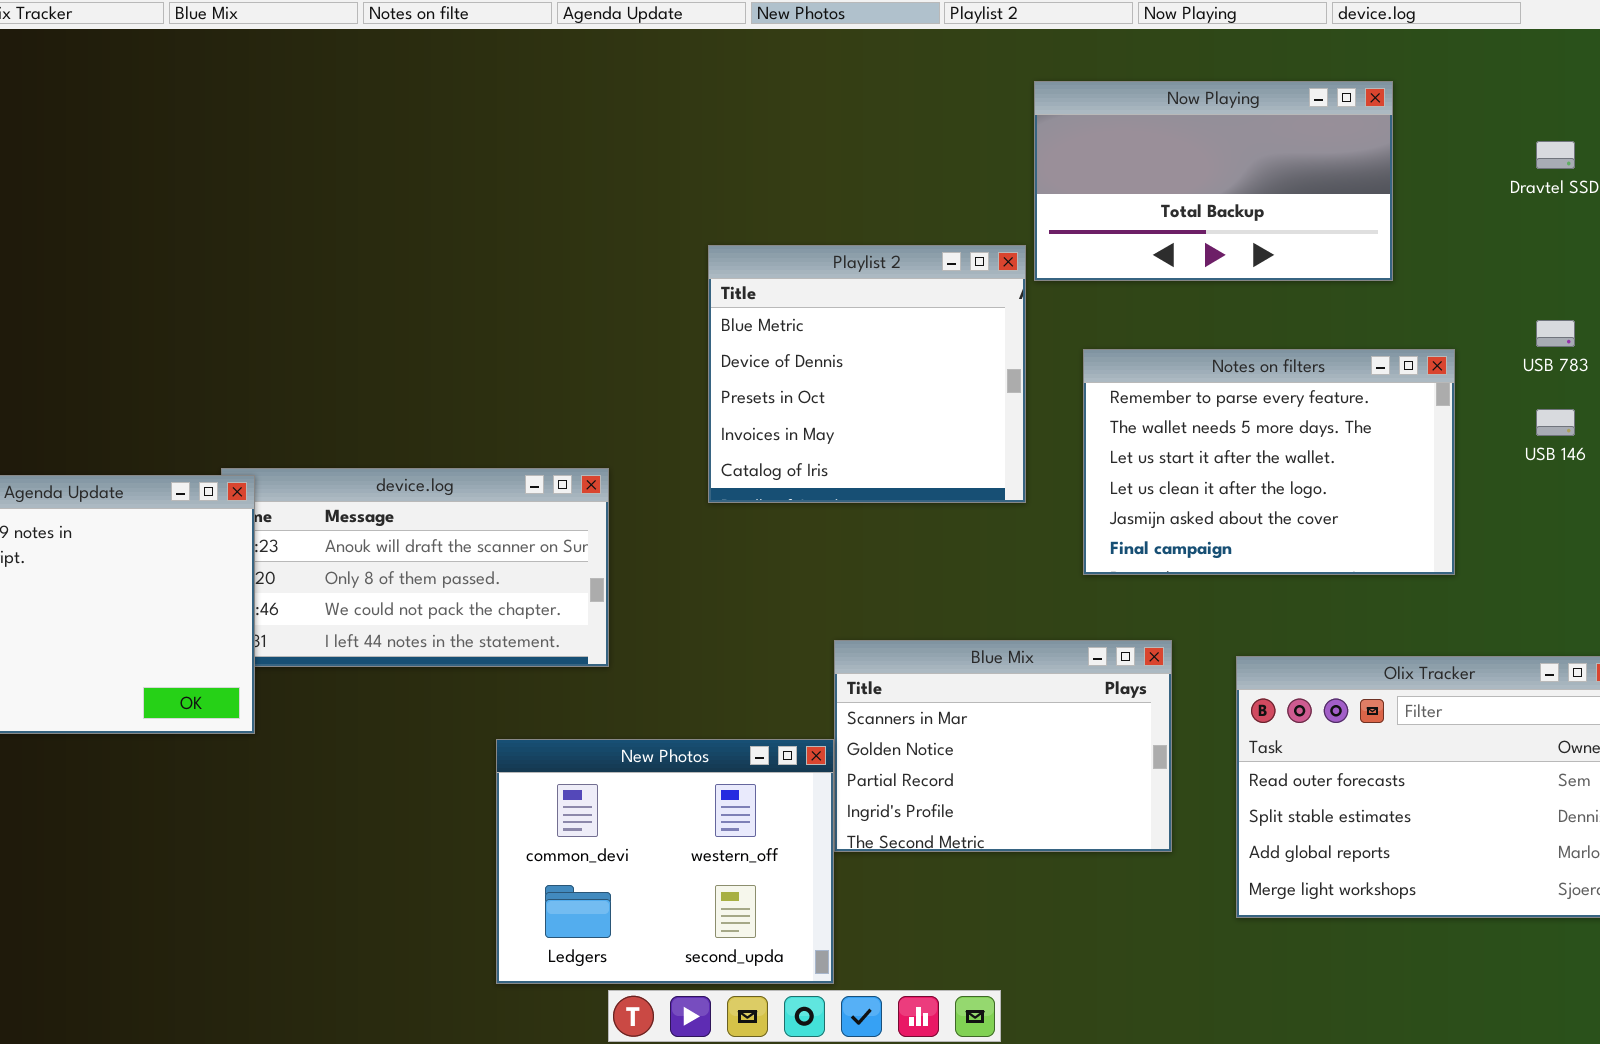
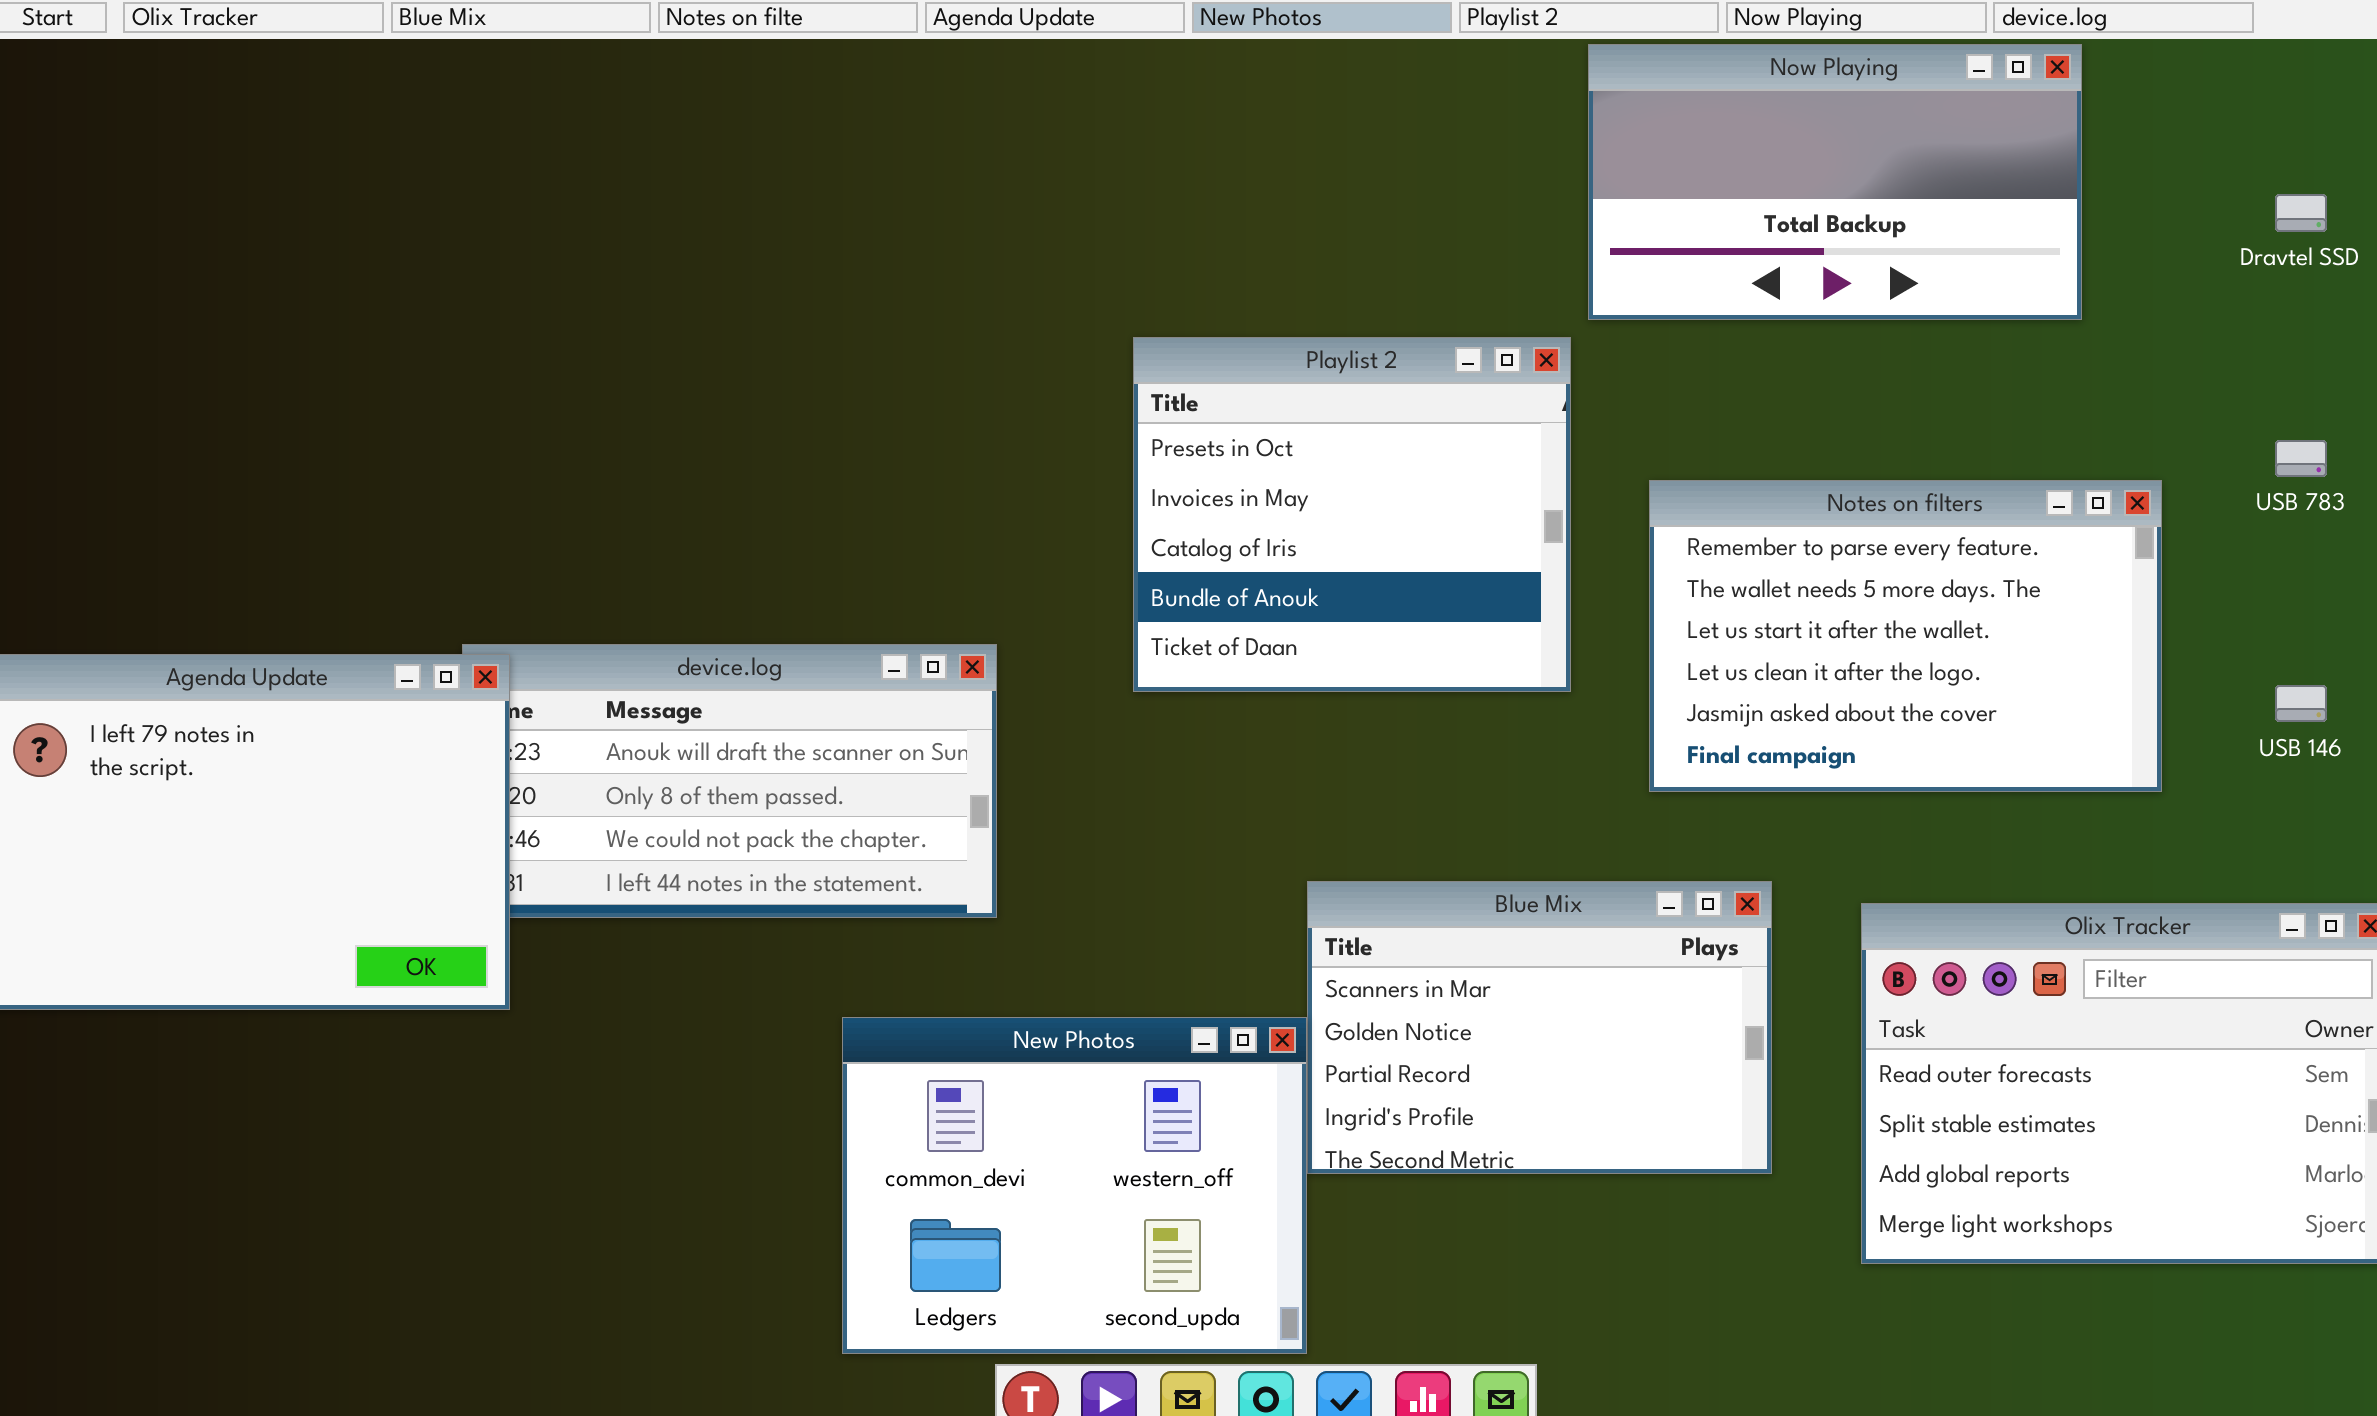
Now Playing: [1034,81,1393,281] -> [1588,44,2082,320], moved
Playlist 2: [708,245,1026,503] -> [1133,337,1571,692], scrolled down 2 rows
USB 146: [1536,409,1575,436] -> [2275,685,2327,722], moved

